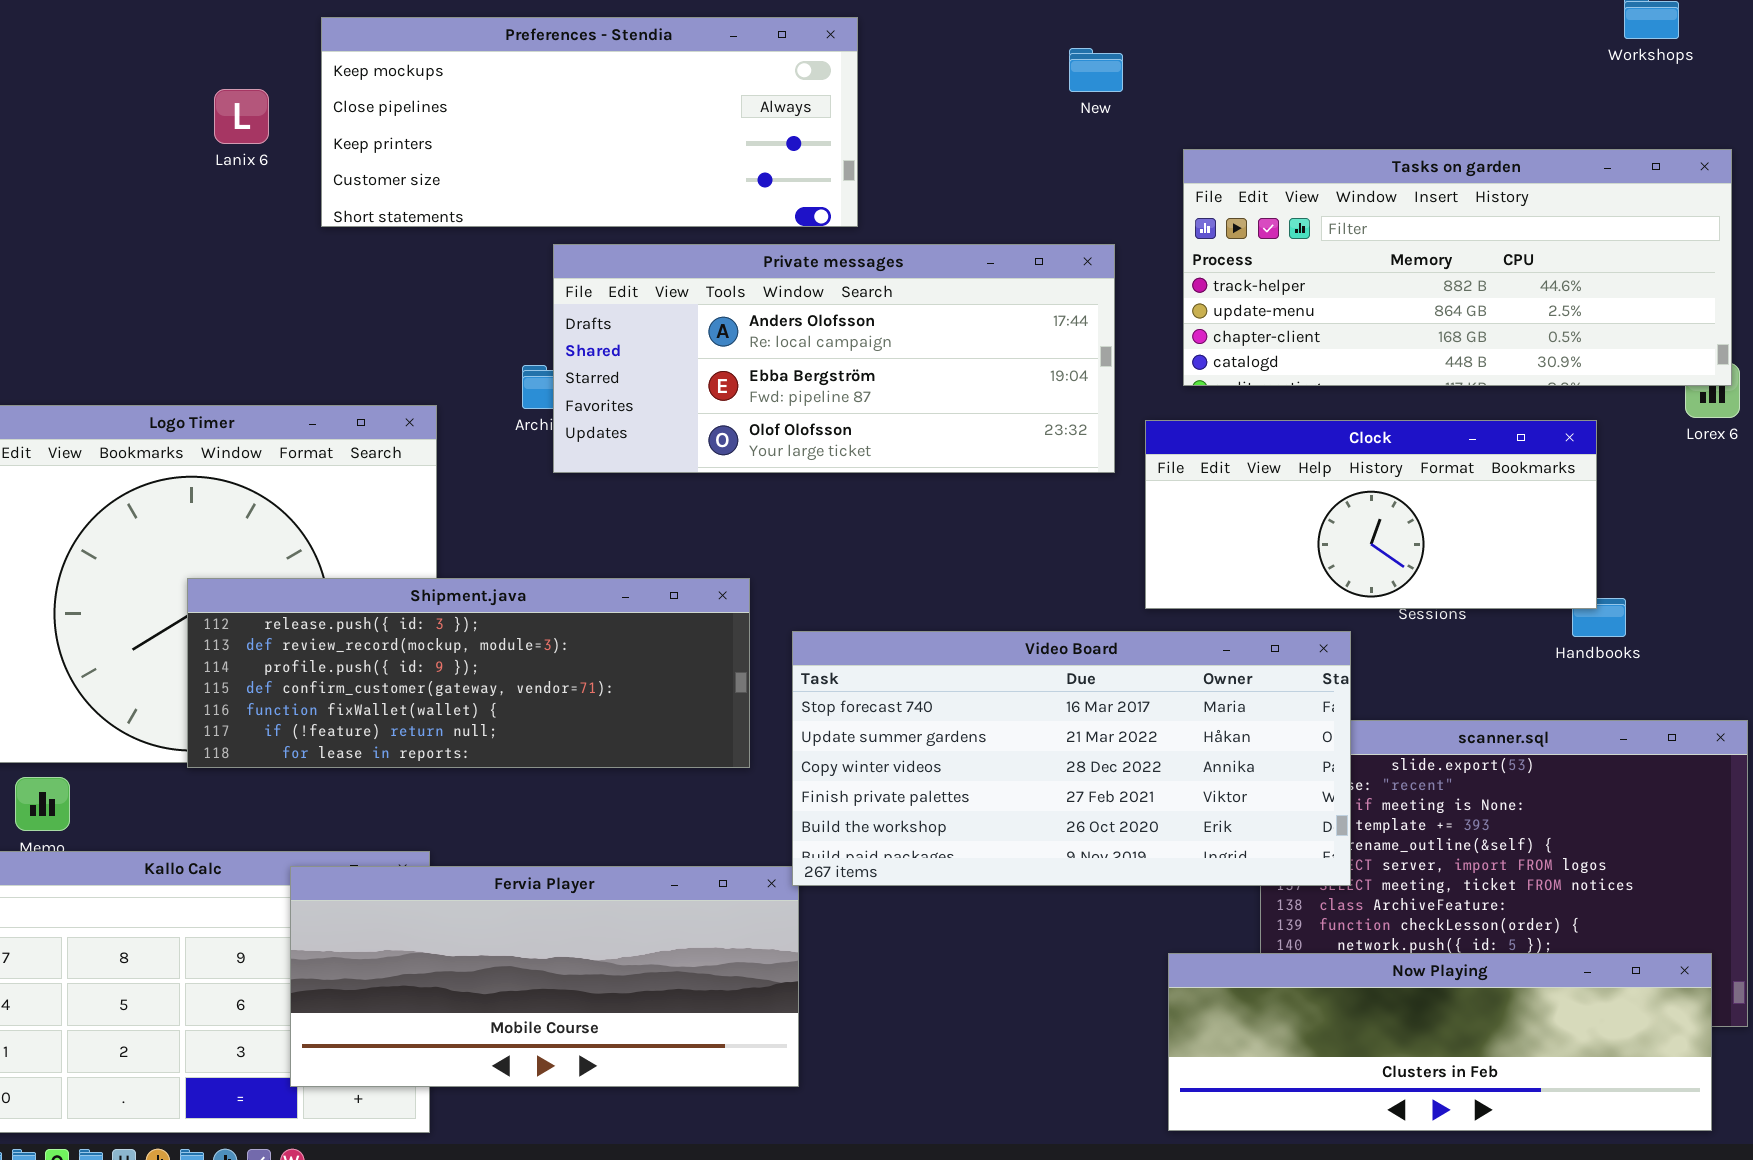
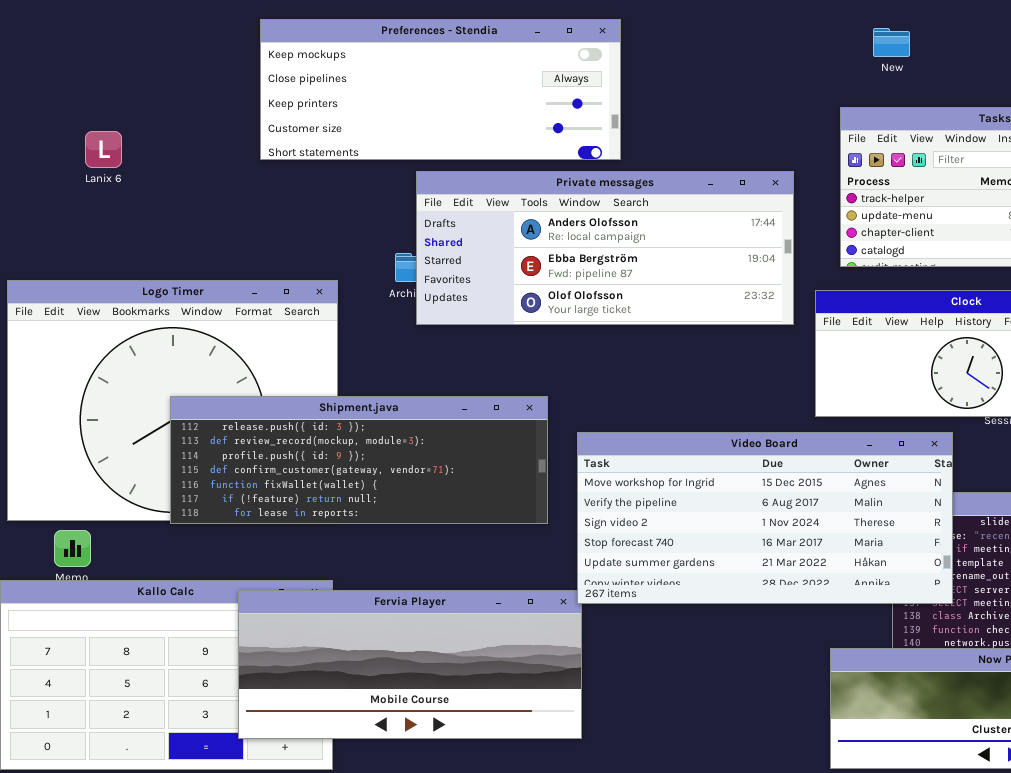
New: [1069,48,1123,92] -> [873,28,910,57], moved
Lanix 6: [214,89,269,144] -> [85,131,122,168], moved
Video Board: [792,631,1351,886] -> [577,432,953,604], scrolled up 3 rows

